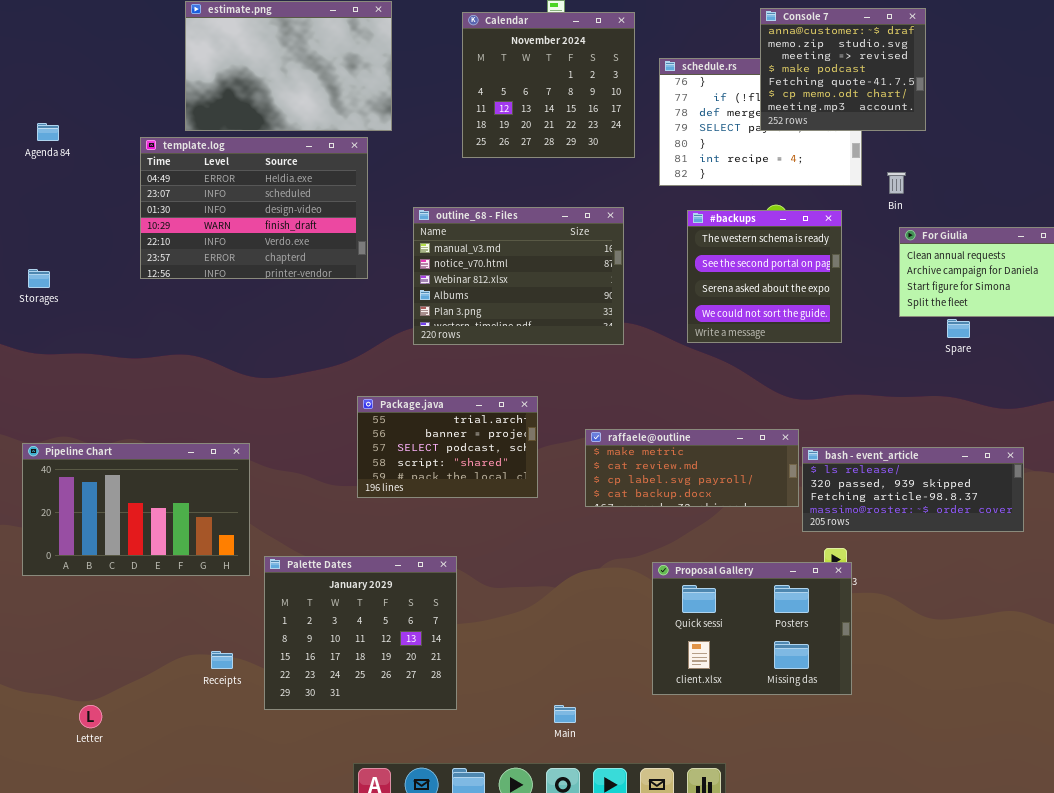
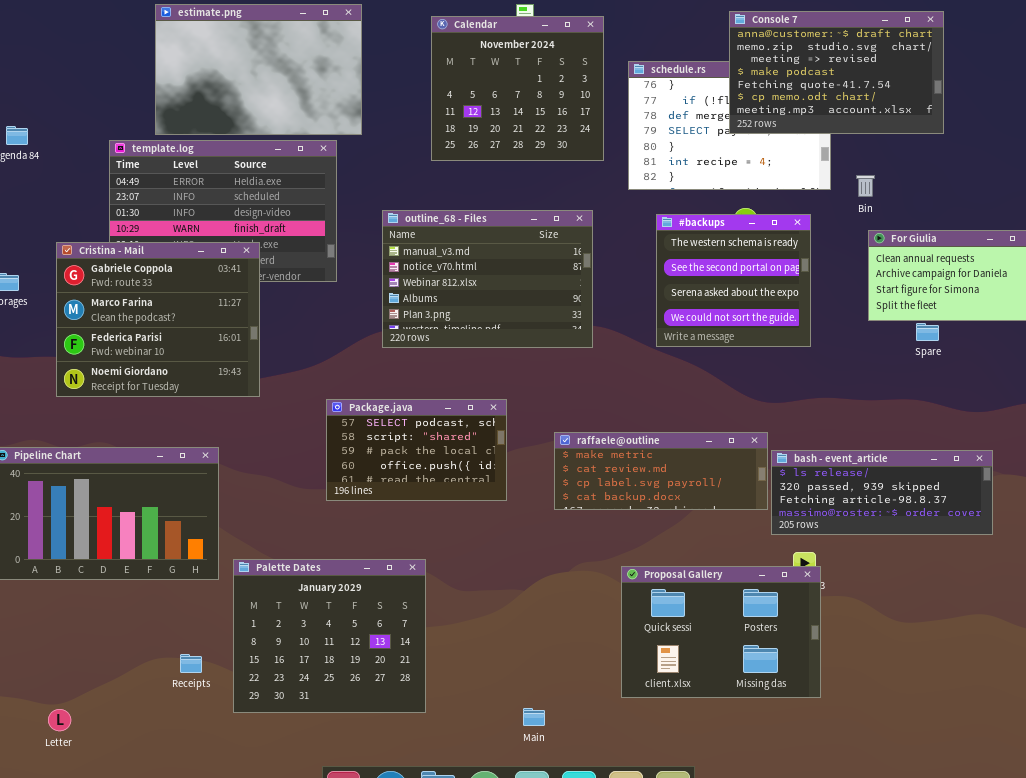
Console 7: [760,8,926,131] -> [729,11,944,134], resized
Cristina - Mail: none -> [56,242,260,397], opened
Package.java: [357,396,538,498] -> [326,399,507,501], scrolled down 2 rows

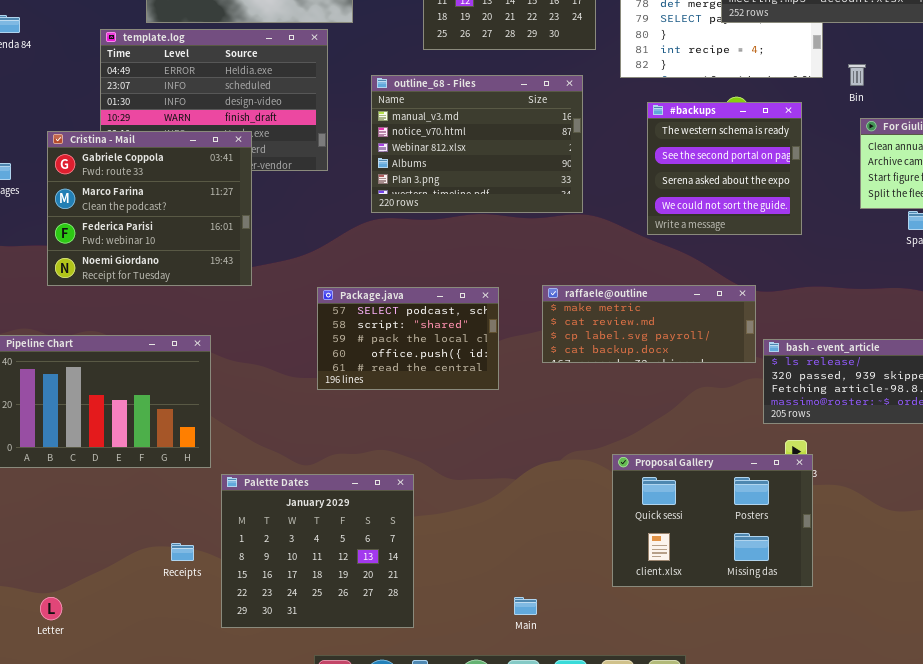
outline_68 - Files: [382,210,593,348] -> [371,75,583,213], moved
raffaele@outline: [554,432,768,510] -> [542,285,756,363], moved
Palette Dates: [233,559,426,713] -> [221,474,414,628], moved

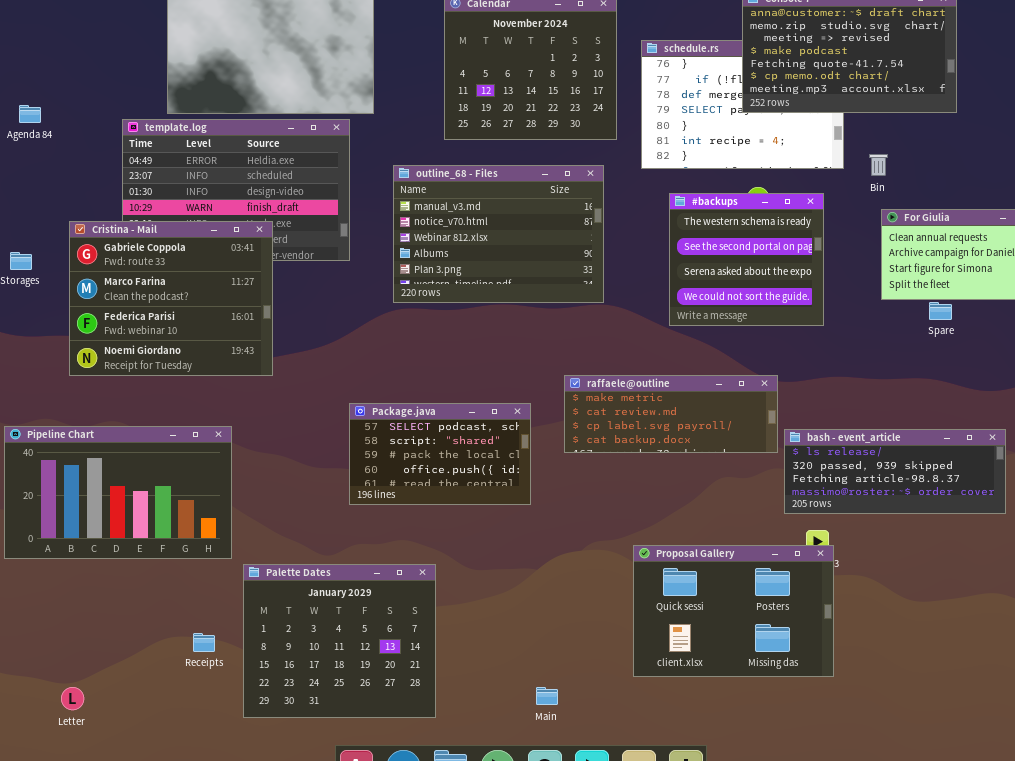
Package.java: [317,287,499,390] -> [349,403,531,505], moved

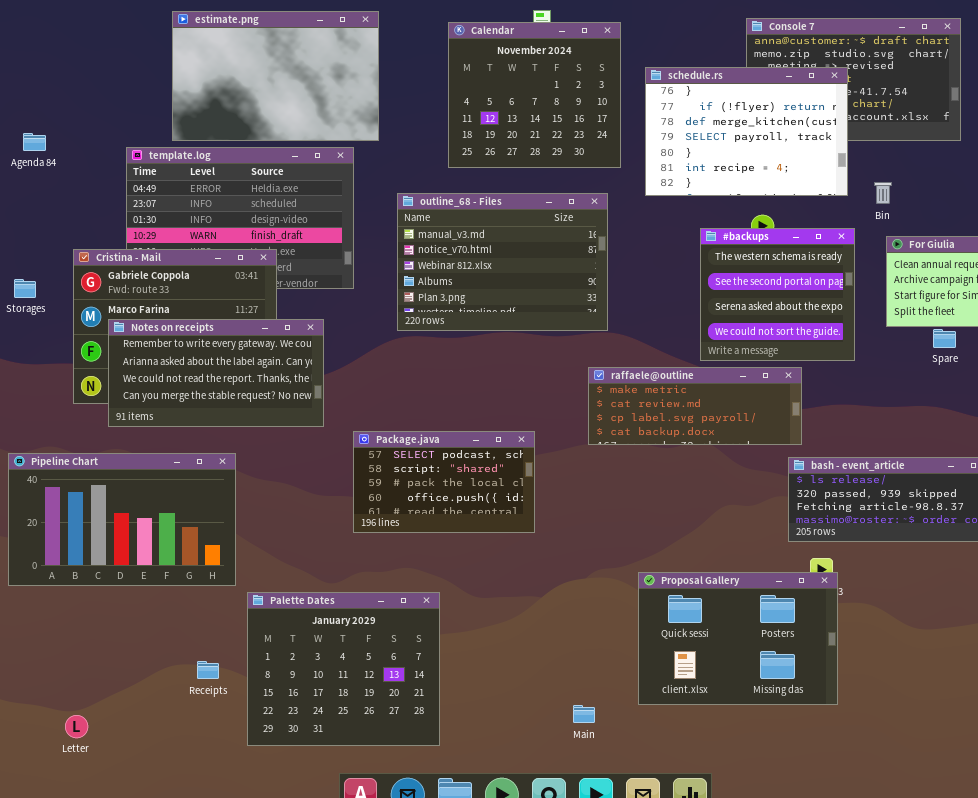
schedule.rs: [641,40,844,169] -> [645,67,848,196], raised
#backups: [669,193,824,326] -> [700,228,855,361], moved
Notes on receipts: none -> [108,319,324,427], opened
raffaele@outline: [564,375,778,453] -> [588,367,802,445], moved
Main: [536,687,558,705] -> [573,705,595,723], moved

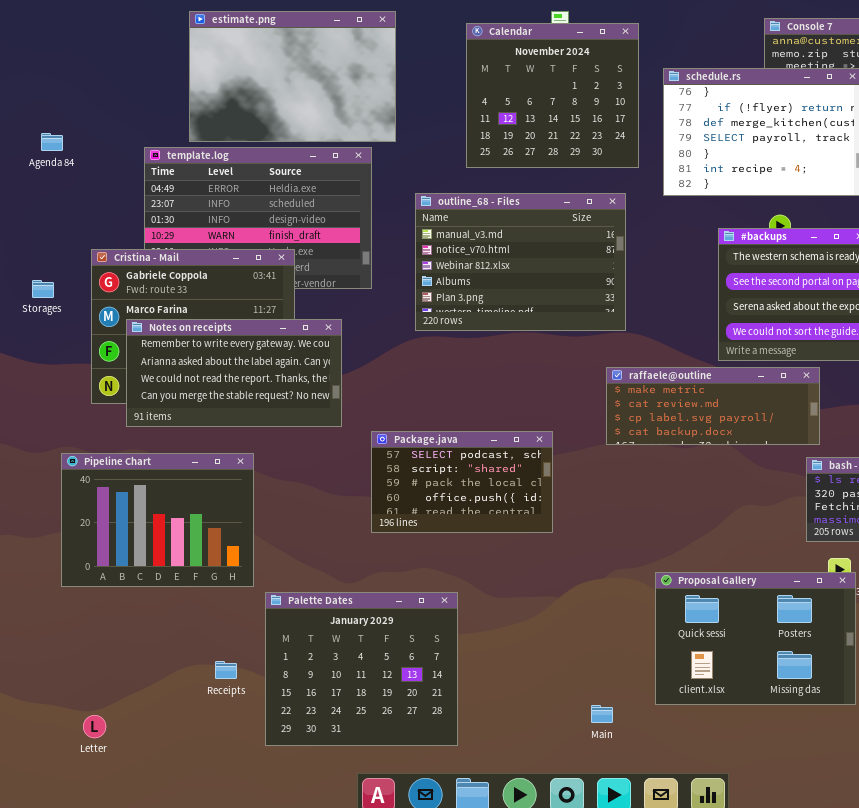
Pipeline Chart: [8,453,236,586] -> [61,453,254,587], resized

